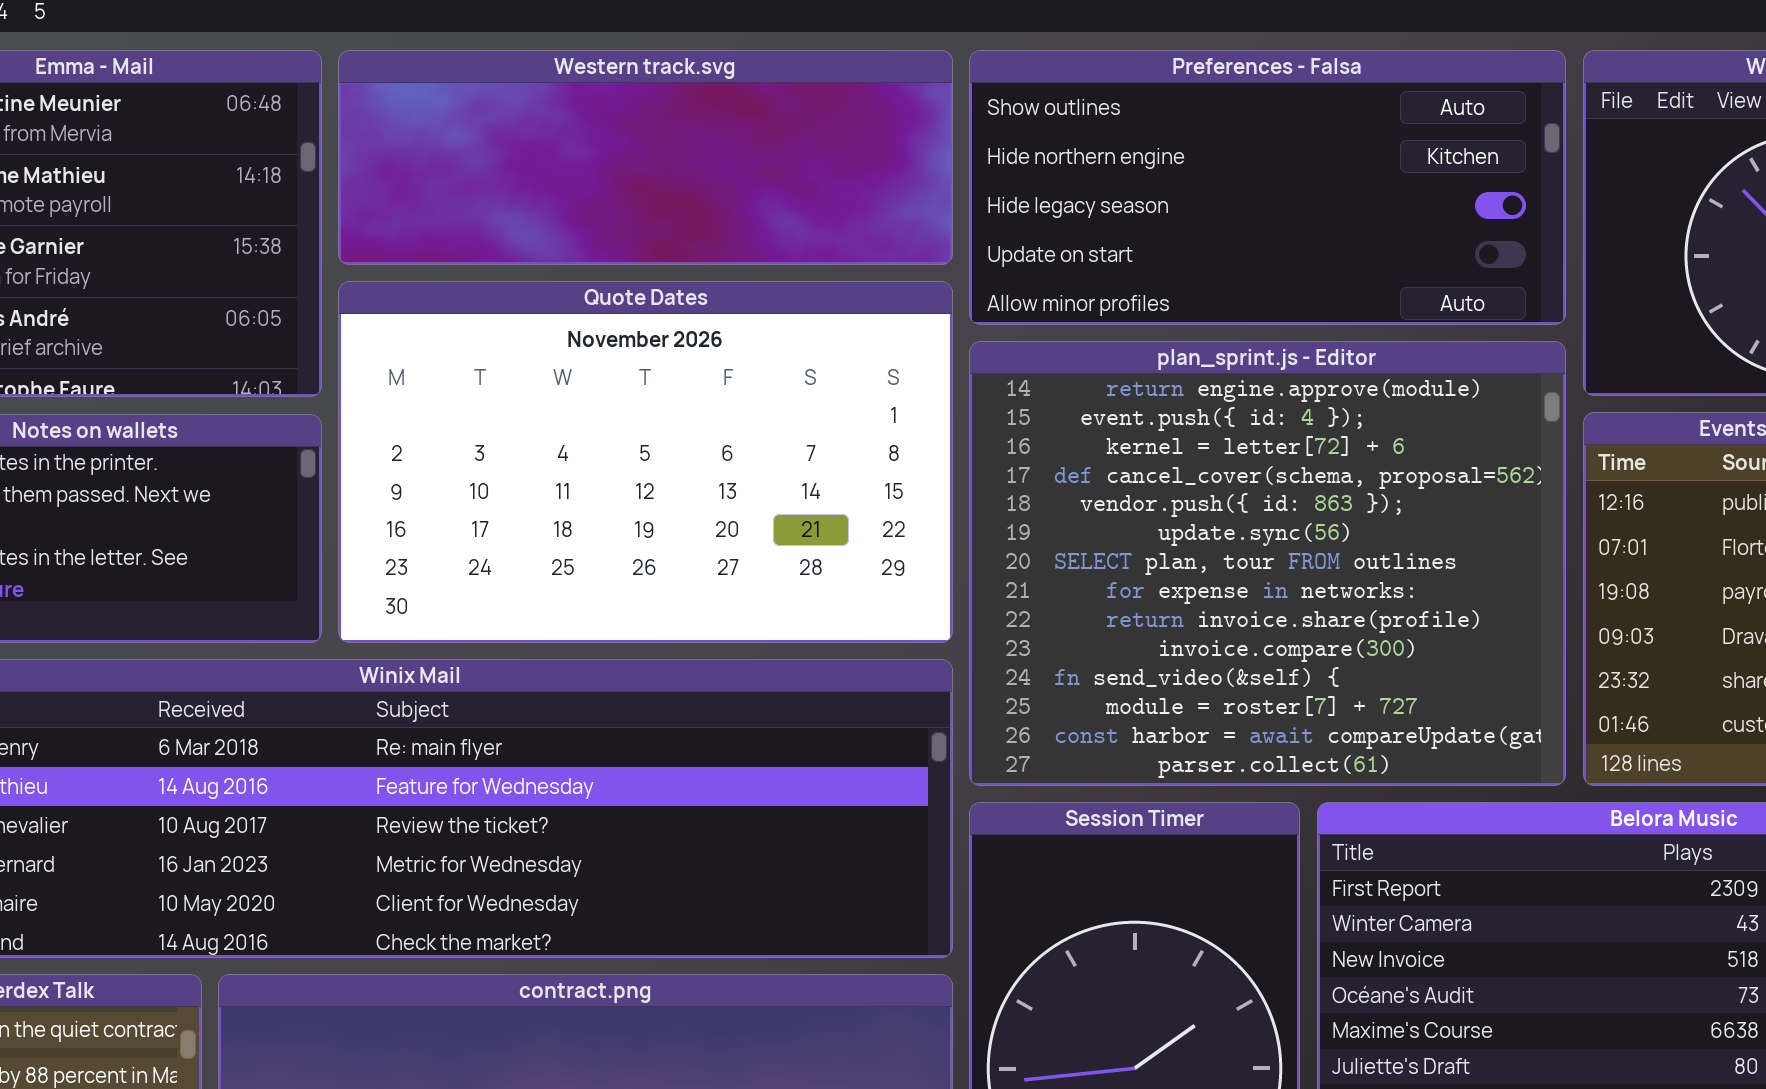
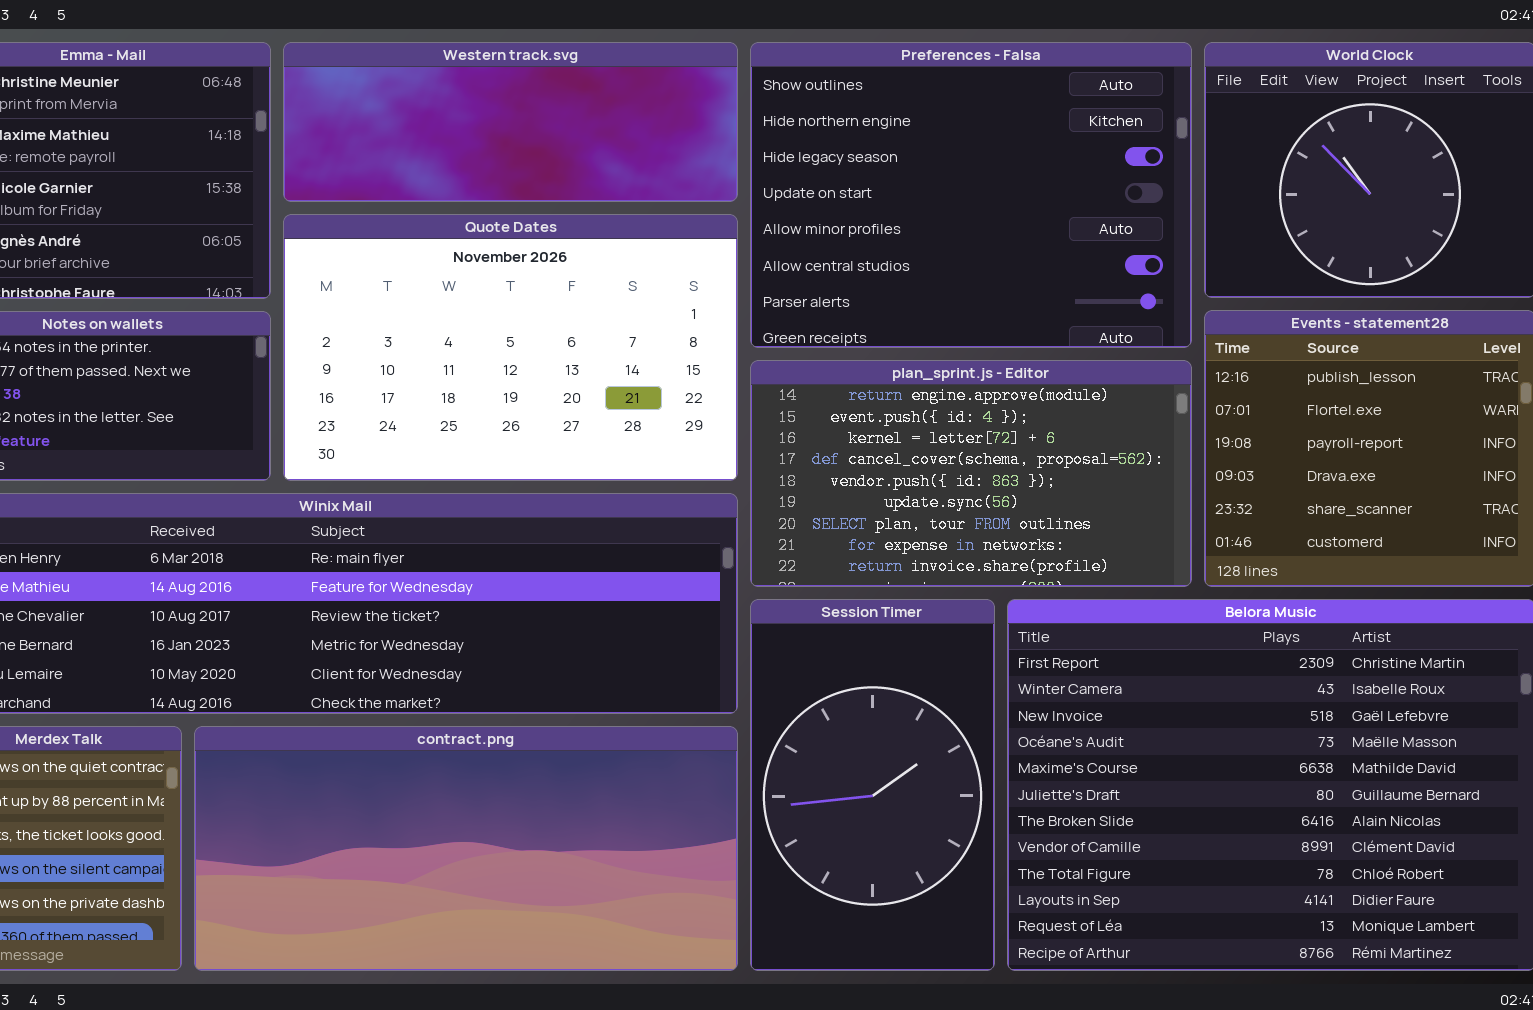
Preferences - Falsa: [969,50,1566,325] -> [750,42,1192,348], resized
plan_sprint.js - Editor: [969,341,1566,786] -> [750,360,1192,587], resized

